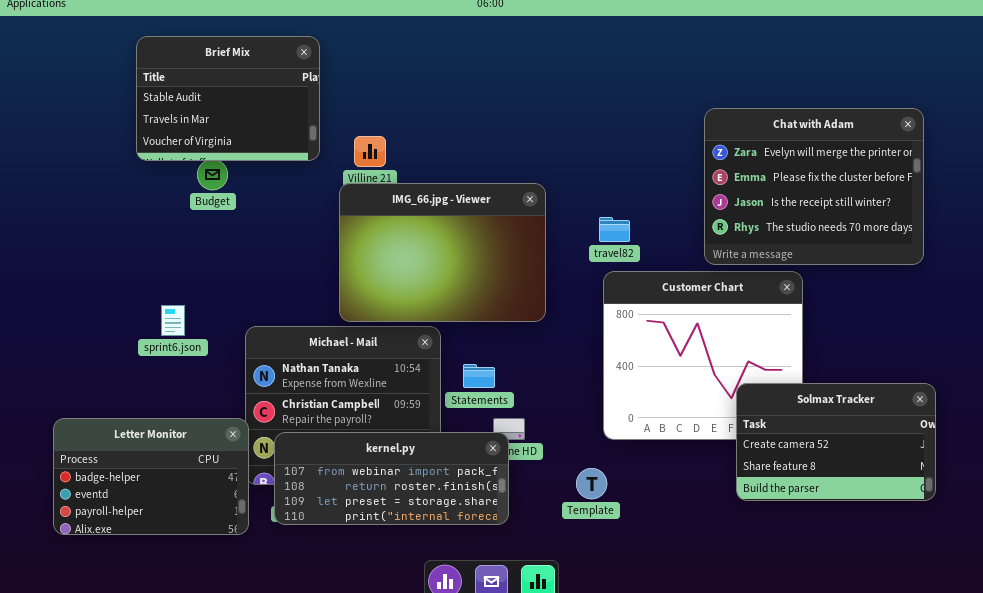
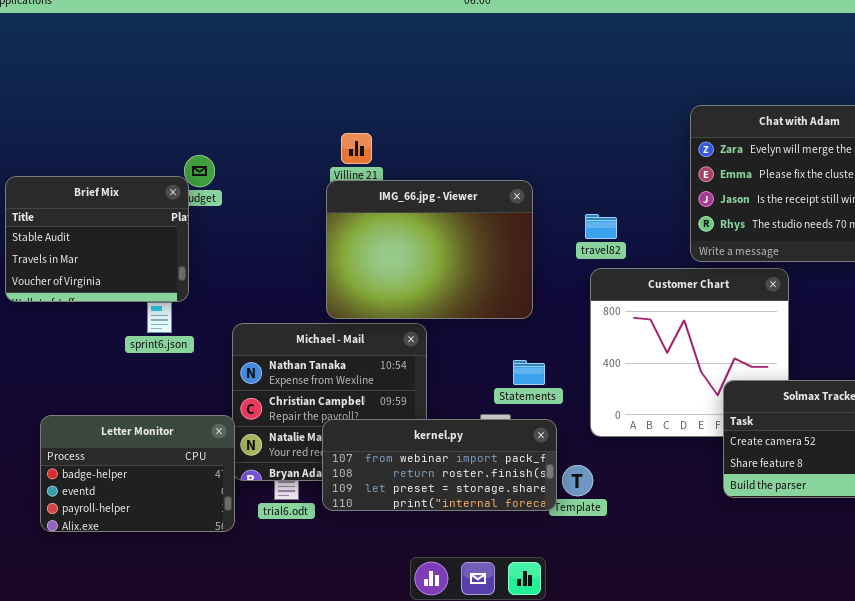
Brief Mix: [136,36,320,161] -> [5,176,189,302], moved
Statements: [463,364,495,388] -> [513,360,545,385], moved
kernel.py: [274,432,509,525] -> [322,419,557,511], moved

